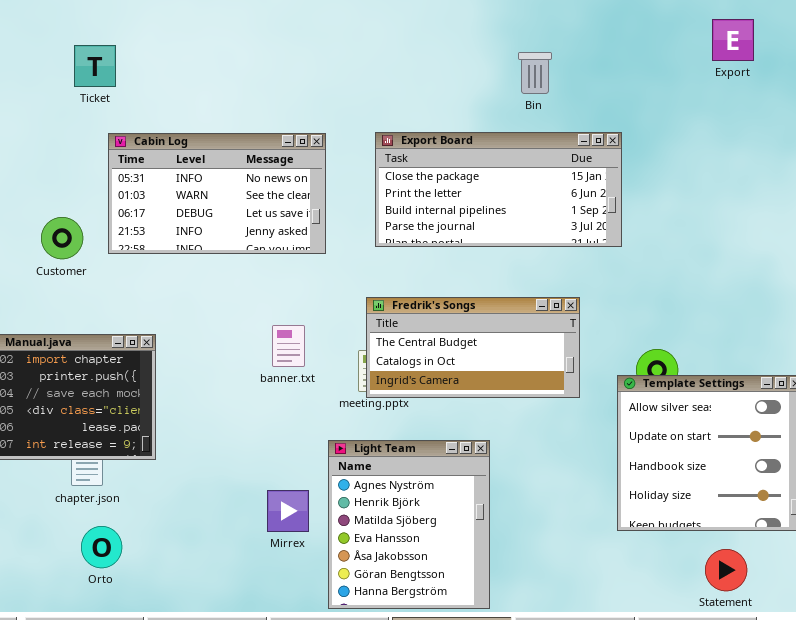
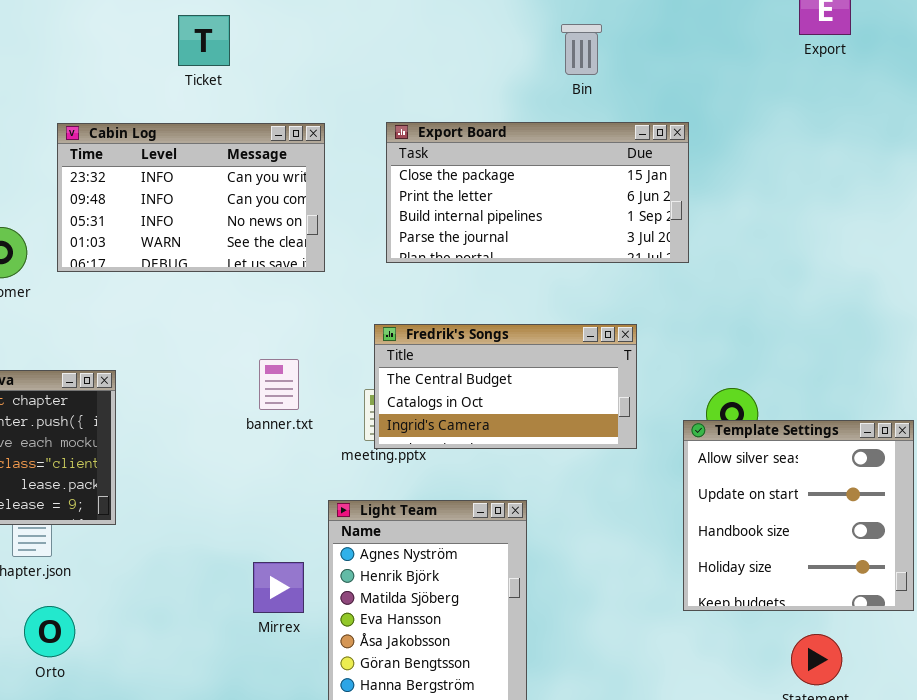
Ticket: [74,45,116,87] -> [178,15,230,66], moved
Cabin Log: [108,133,326,254] -> [57,123,325,272], scrolled up 2 rows

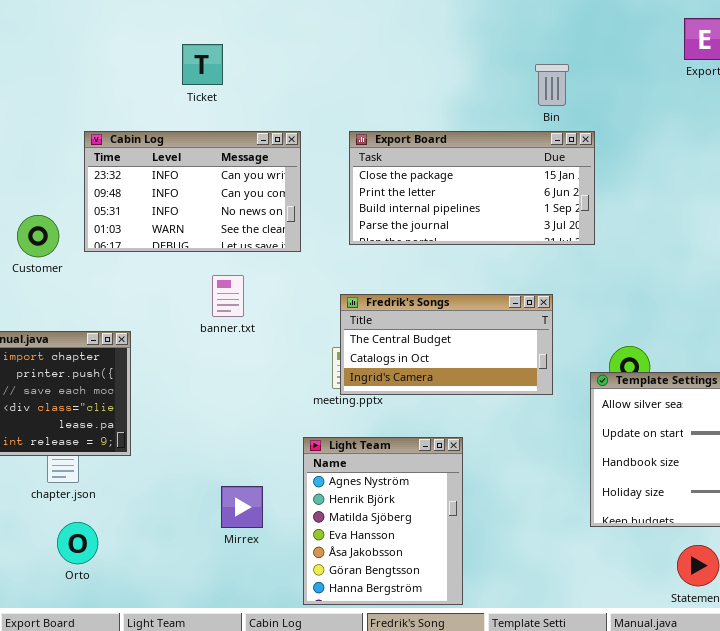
Bin: [561,24,602,75] -> [535,64,569,106], moved
banner.txt: [259,359,299,410] -> [212,275,244,317], moved
Mirrex: [253,562,304,613] -> [221,486,263,528], moved

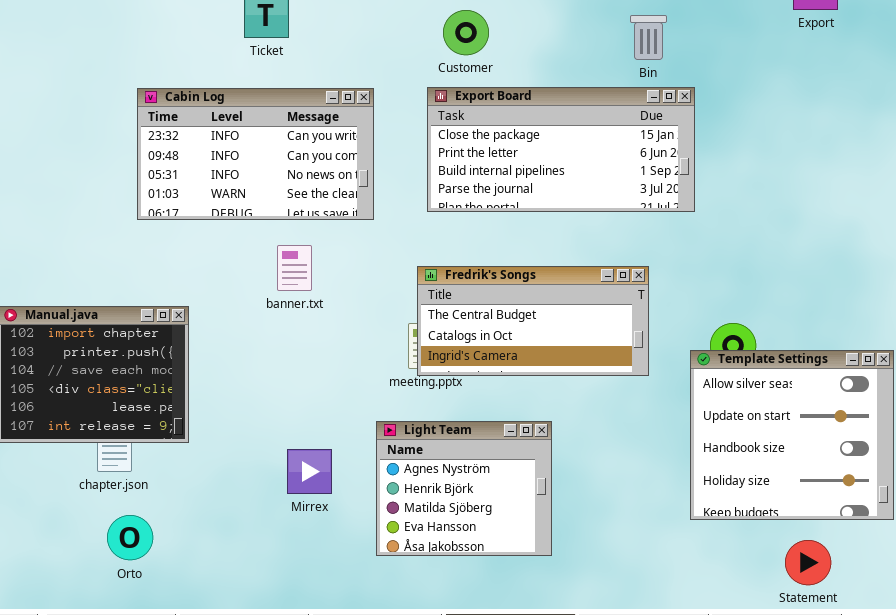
Customer: [17,215,59,257] -> [443,10,489,55], moved
Light Team: [303,437,463,605] -> [376,421,552,556], resized
Mirrex: [221,486,263,528] -> [287,449,332,494], moved

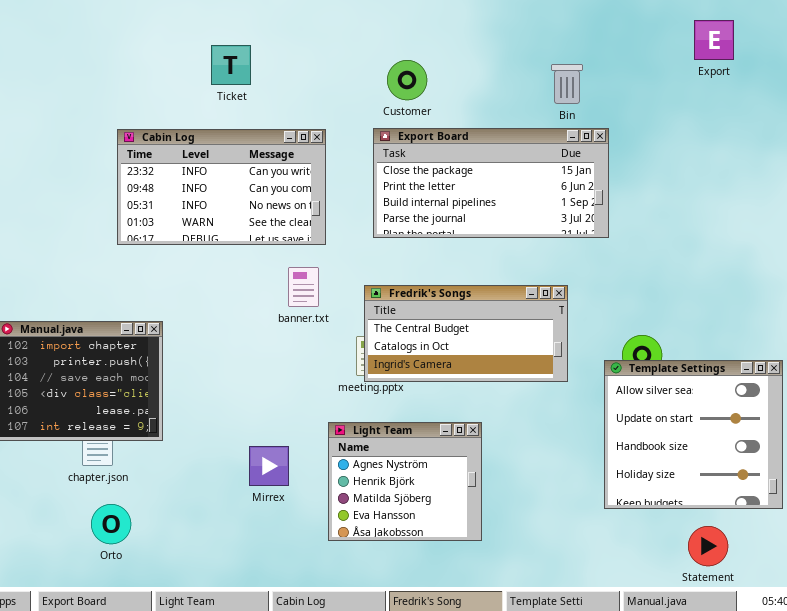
banner.txt: [277,245,312,291] -> [288,267,319,307], moved

